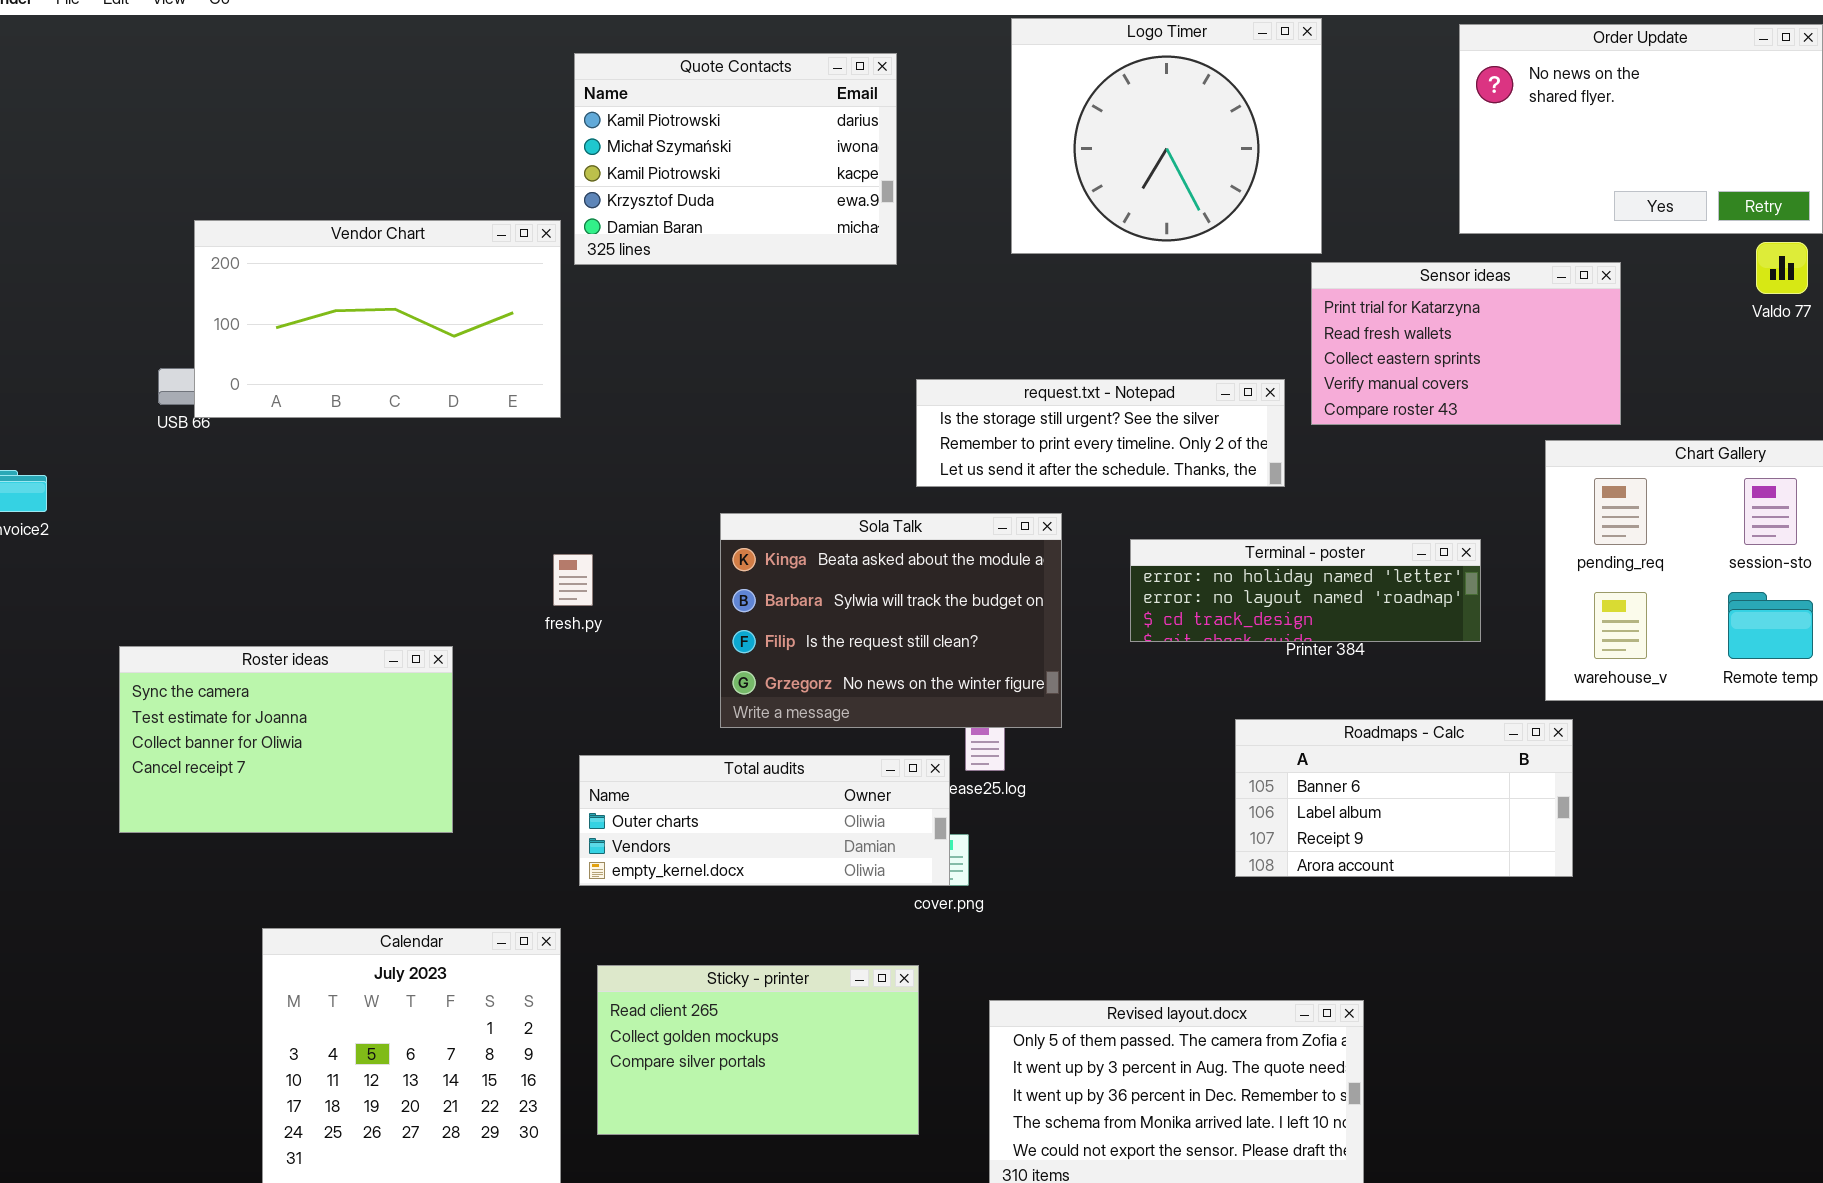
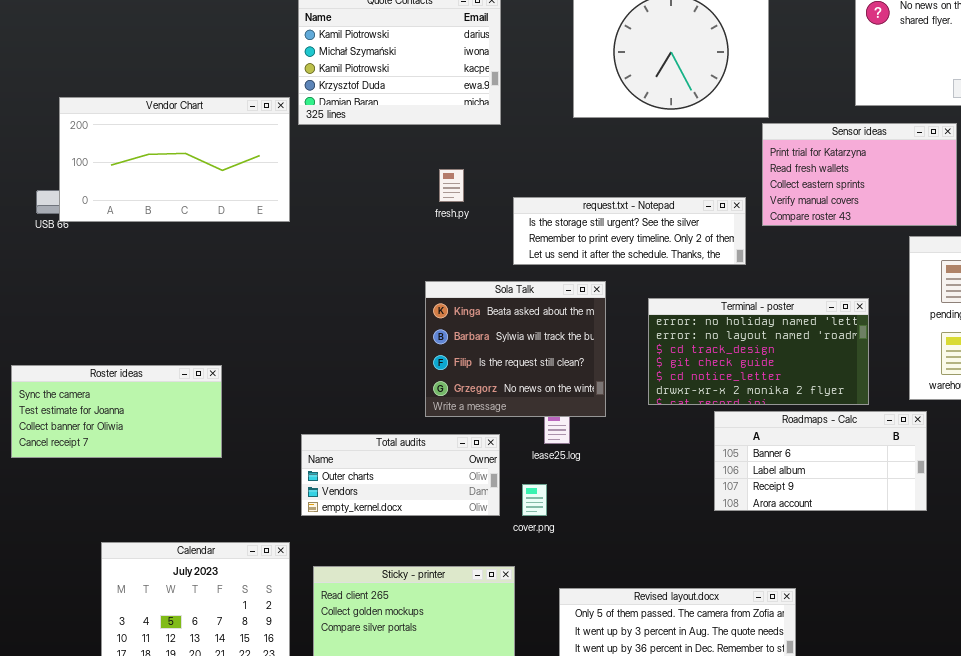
Sola Talk: [720,513,1062,728] -> [425,281,606,417], resized
Terminal - poster: [1130,539,1481,642] -> [648,298,869,405], resized
fresh.py: [553,554,593,606] -> [439,169,464,202], moved
Roster ideas: [119,646,453,833] -> [11,365,222,458], resized
Total audits: [579,755,950,886] -> [301,434,500,516], resized

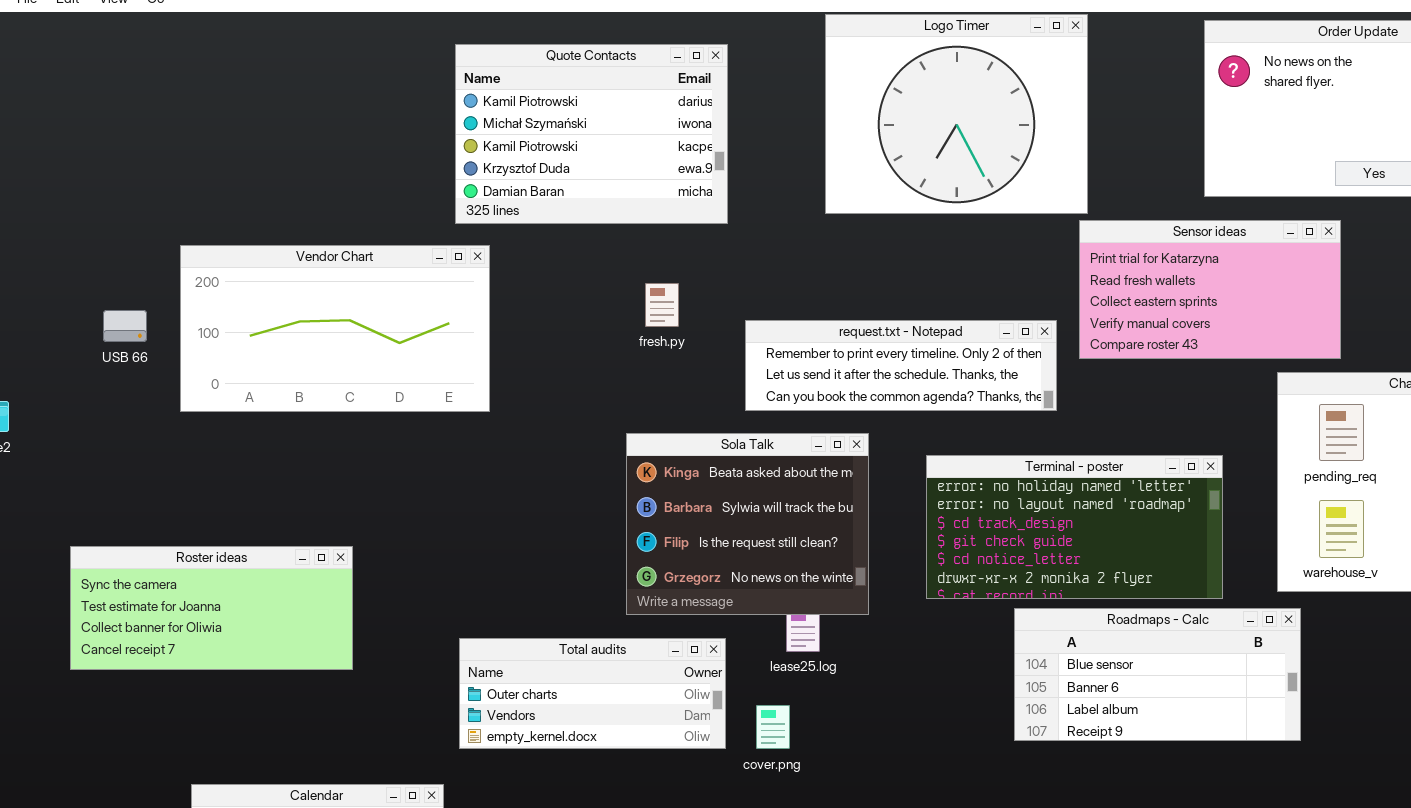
Vendor Chart: [59,97,290,222] -> [180,245,490,412], moved
request.txt - Notepad: [513,197,746,265] -> [745,320,1057,411], scrolled down 1 row
Roadmaps - Calc: [714,411,927,511] -> [1014,608,1301,741], scrolled up 1 row

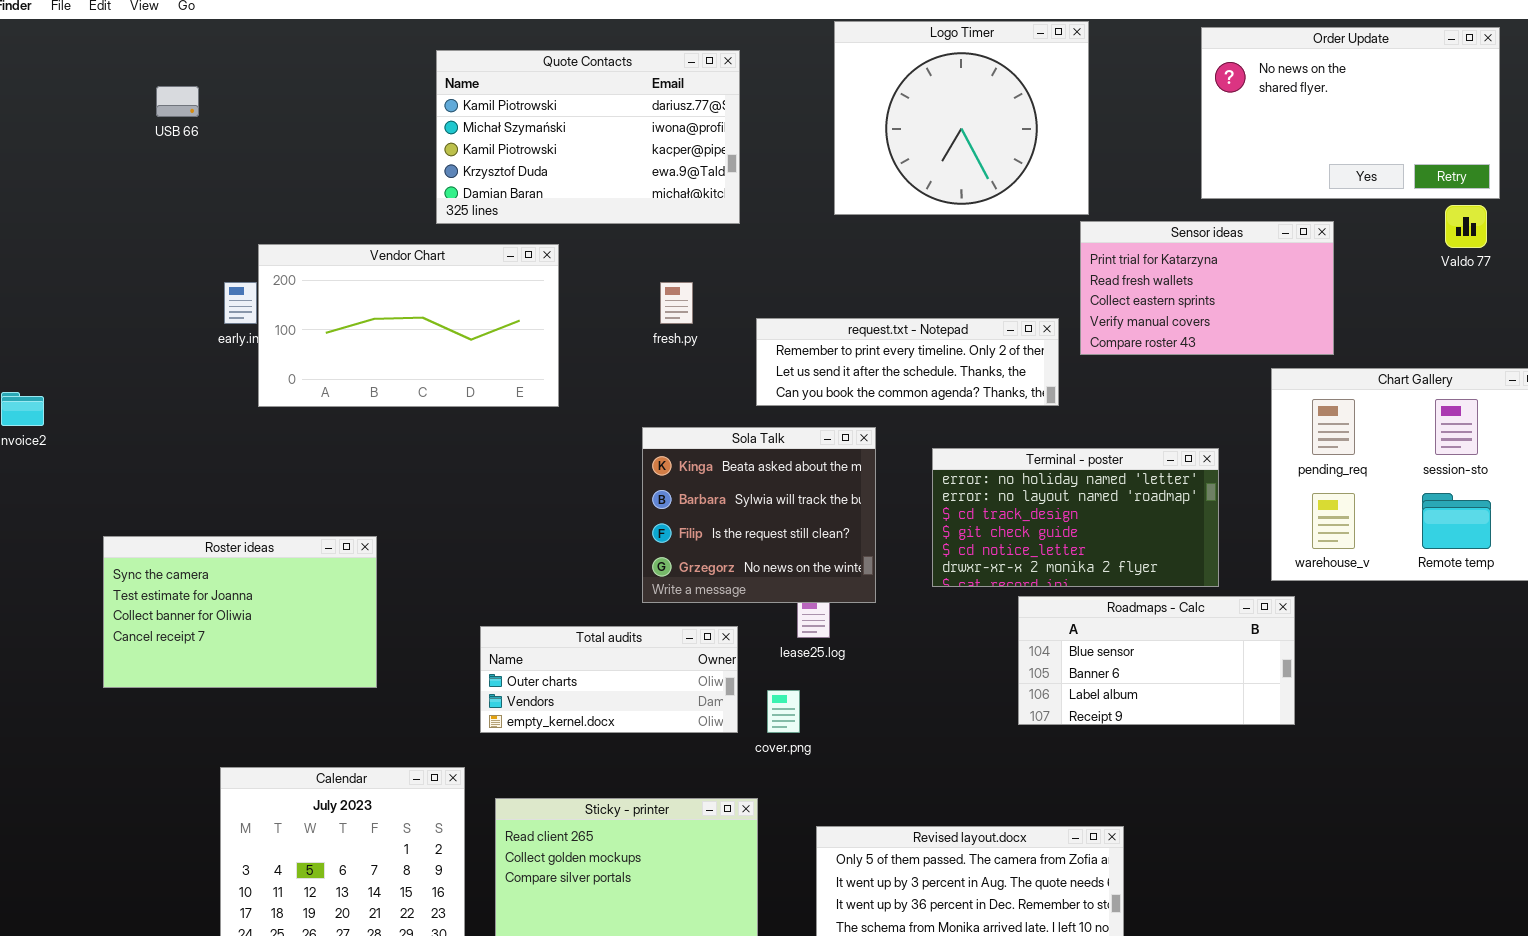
Quote Contacts: [455,44,728,224] -> [436,50,740,224], resized
Vendor Chart: [180,245,490,412] -> [258,244,559,407], moved
USB 66: [103,310,147,342] -> [156,86,199,117], moved
Roster ideas: [70,546,353,670] -> [103,536,377,688], resized

